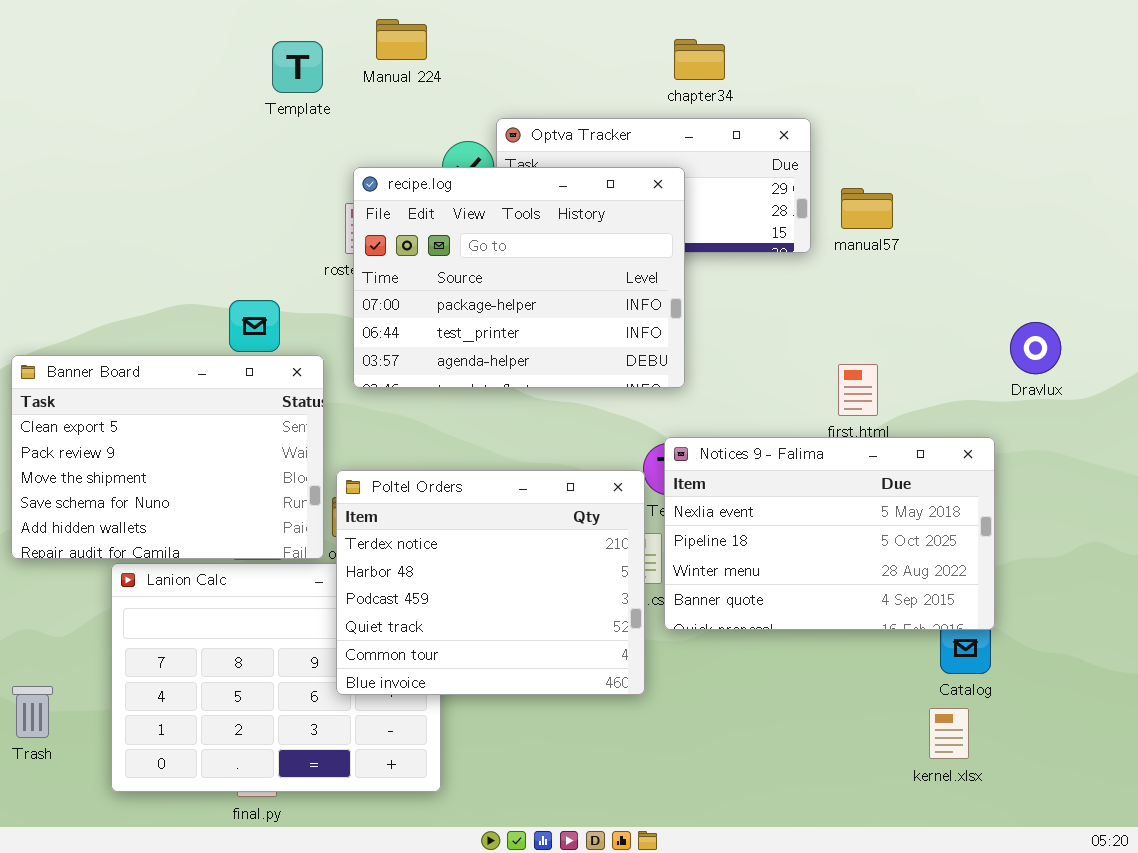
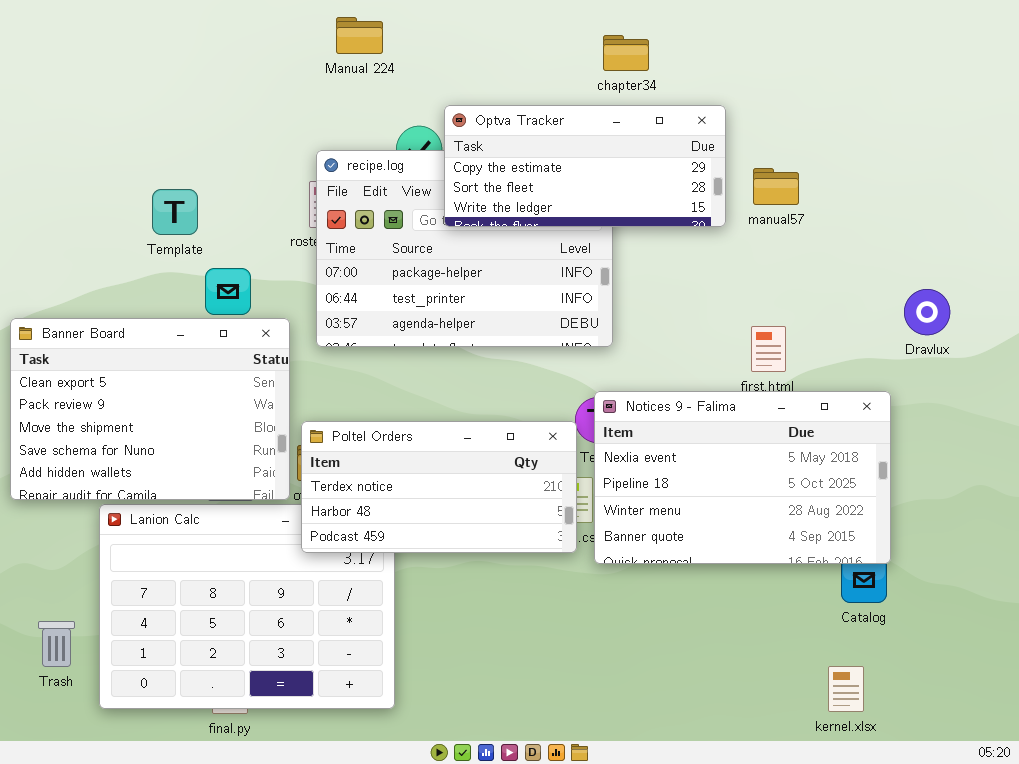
Template: [272,41,323,93] -> [152,189,198,235], moved
Optva Tracker: [496,118,811,253] -> [444,105,726,227], raised
Poltel Orders: [336,470,645,695] -> [301,421,577,553], resized
Trash: [12,686,53,738] -> [38,621,75,667], moved
kernel.xlsx: [929,708,969,759] -> [828,666,864,712], moved

